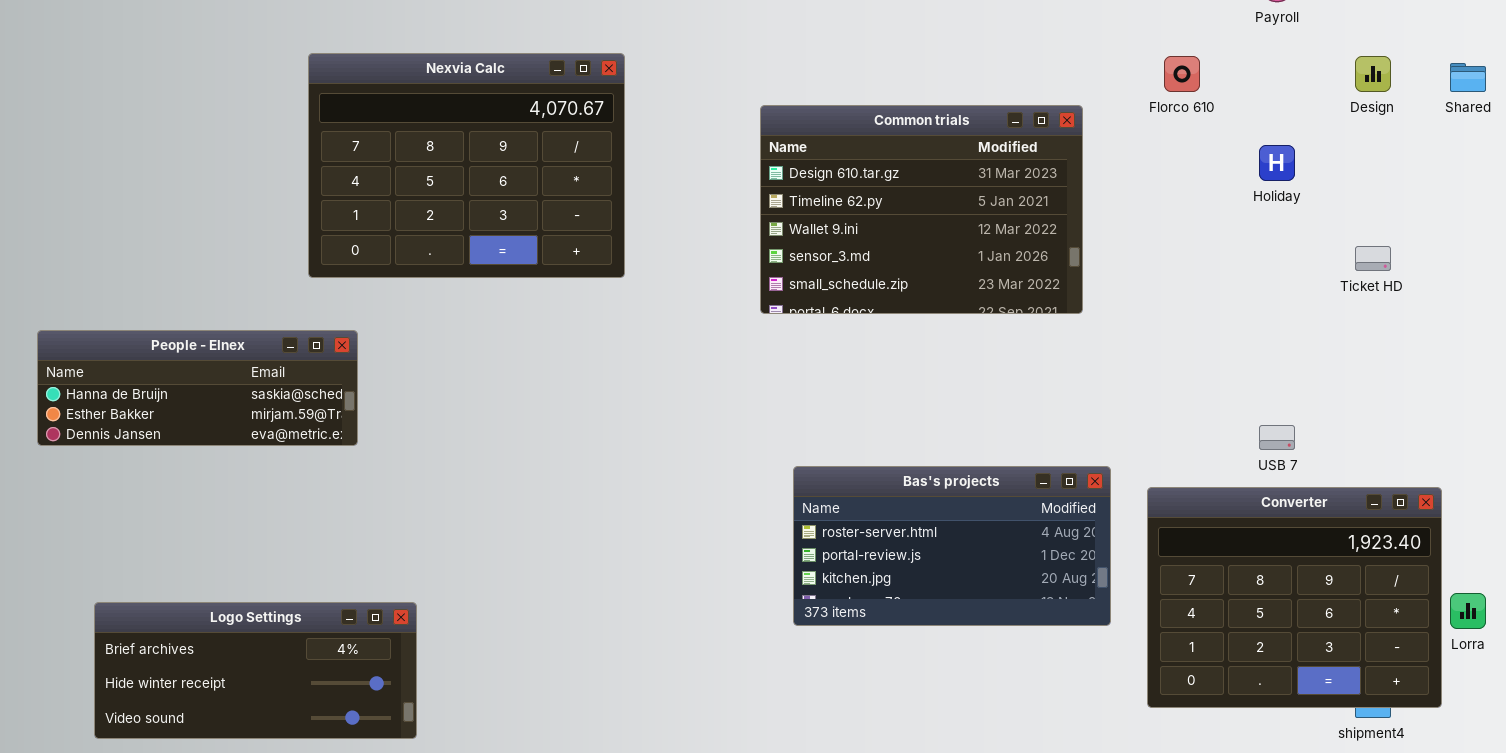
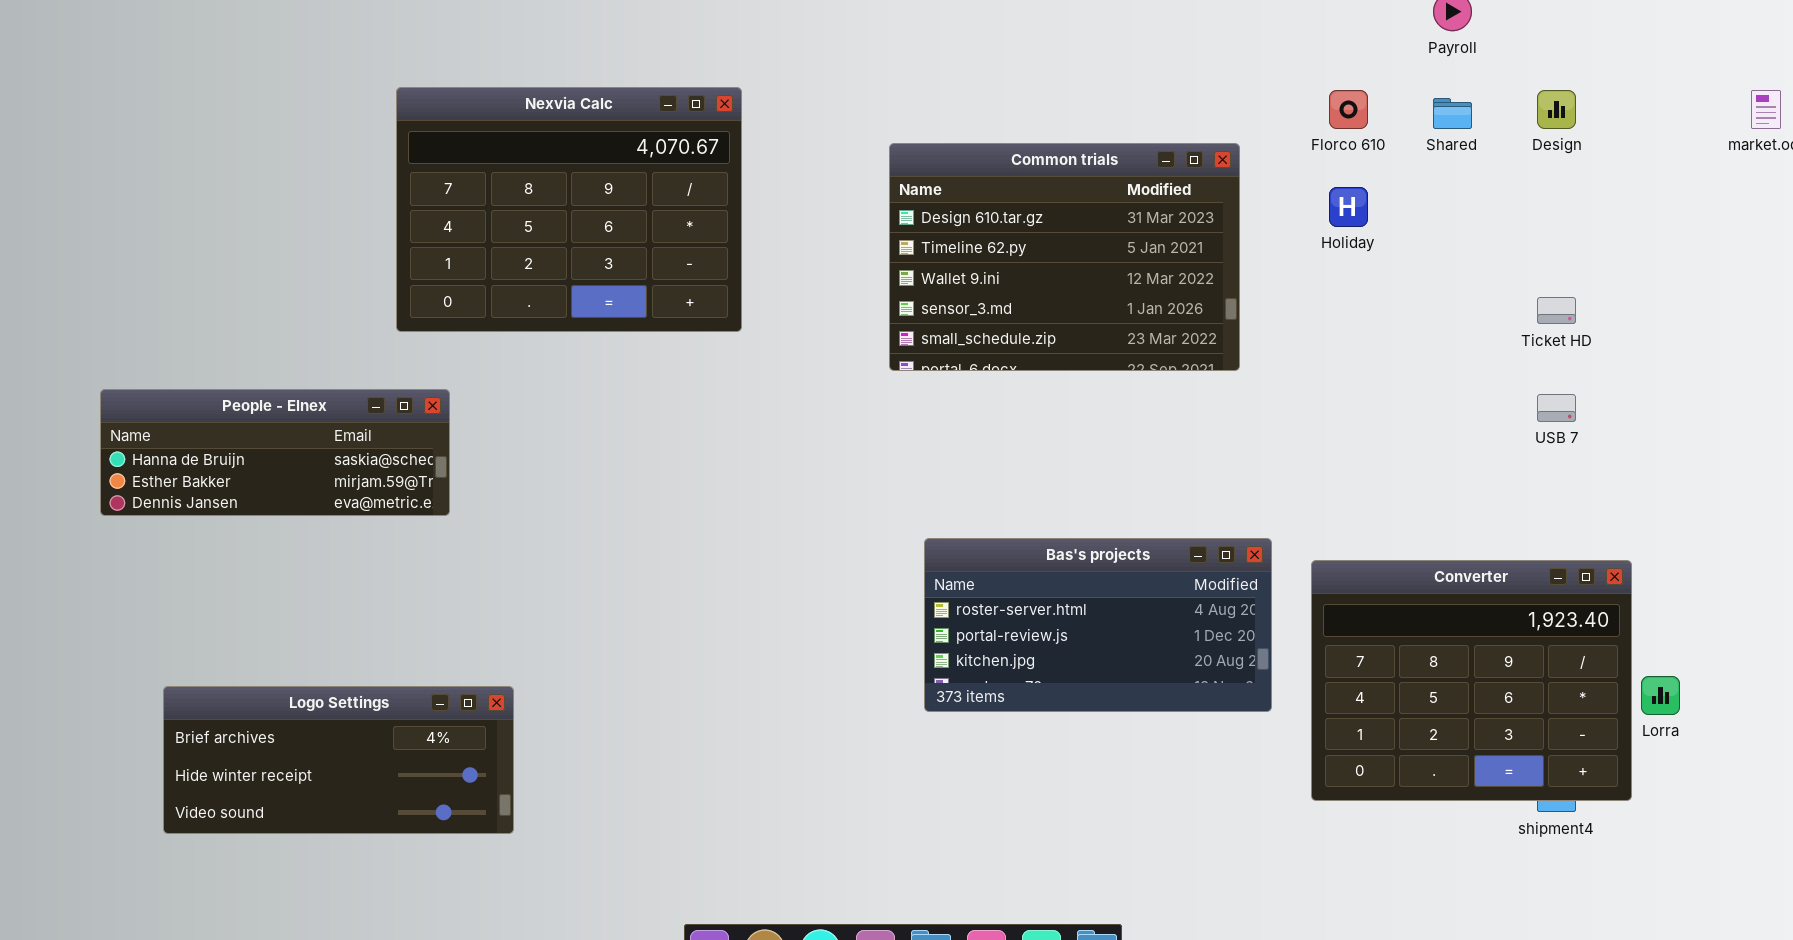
Shared: [1450,63,1486,92] -> [1433,98,1472,129], moved
Holiday: [1259,145,1295,181] -> [1329,187,1368,227], moved
USB 7: [1259,425,1295,450] -> [1537,394,1576,422], moved

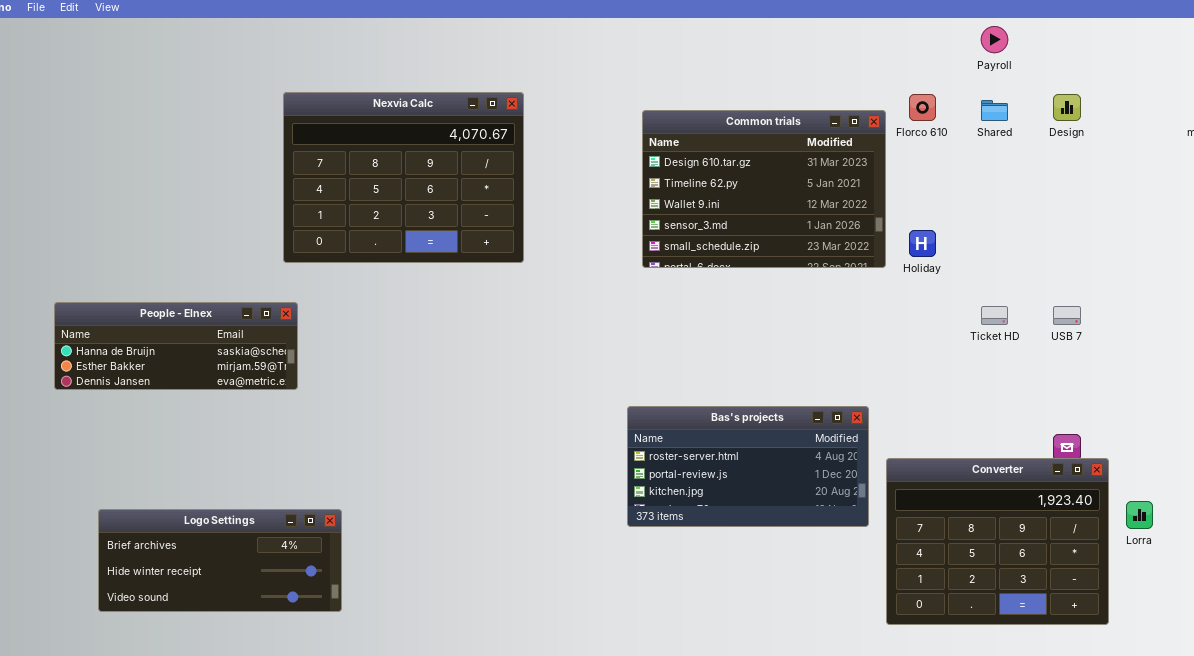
Nexvia Calc: [396,87,742,332] -> [283,92,524,263], moved
Common trials: [889,143,1240,371] -> [642,110,886,268], moved
Holiday: [1329,187,1368,227] -> [909,230,936,257], moved
Ticket HD: [1537,297,1576,324] -> [981,306,1008,325], moved
Converter: [1311,560,1632,801] -> [886,458,1109,625], moved

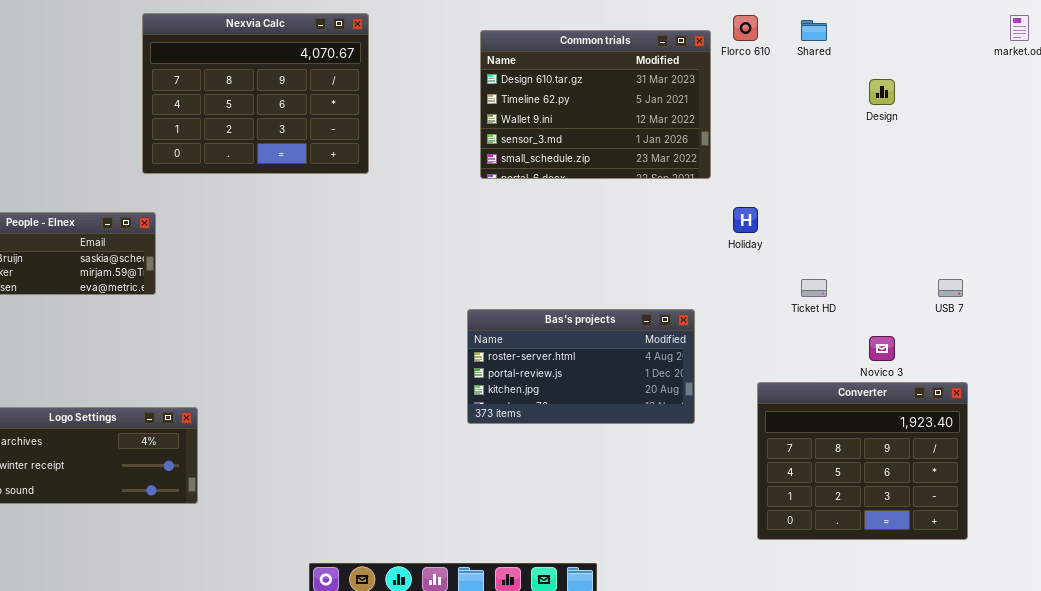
Design: [1053,94,1081,121] -> [869,79,895,105], moved
Holiday: [909,230,936,257] -> [733,207,758,233], moved
Ticket HD: [981,306,1008,325] -> [801,279,827,297], moved
USB 7: [1053,306,1081,325] -> [938,279,963,297], moved
Converter: [886,458,1109,625] -> [757,382,968,540], moved

